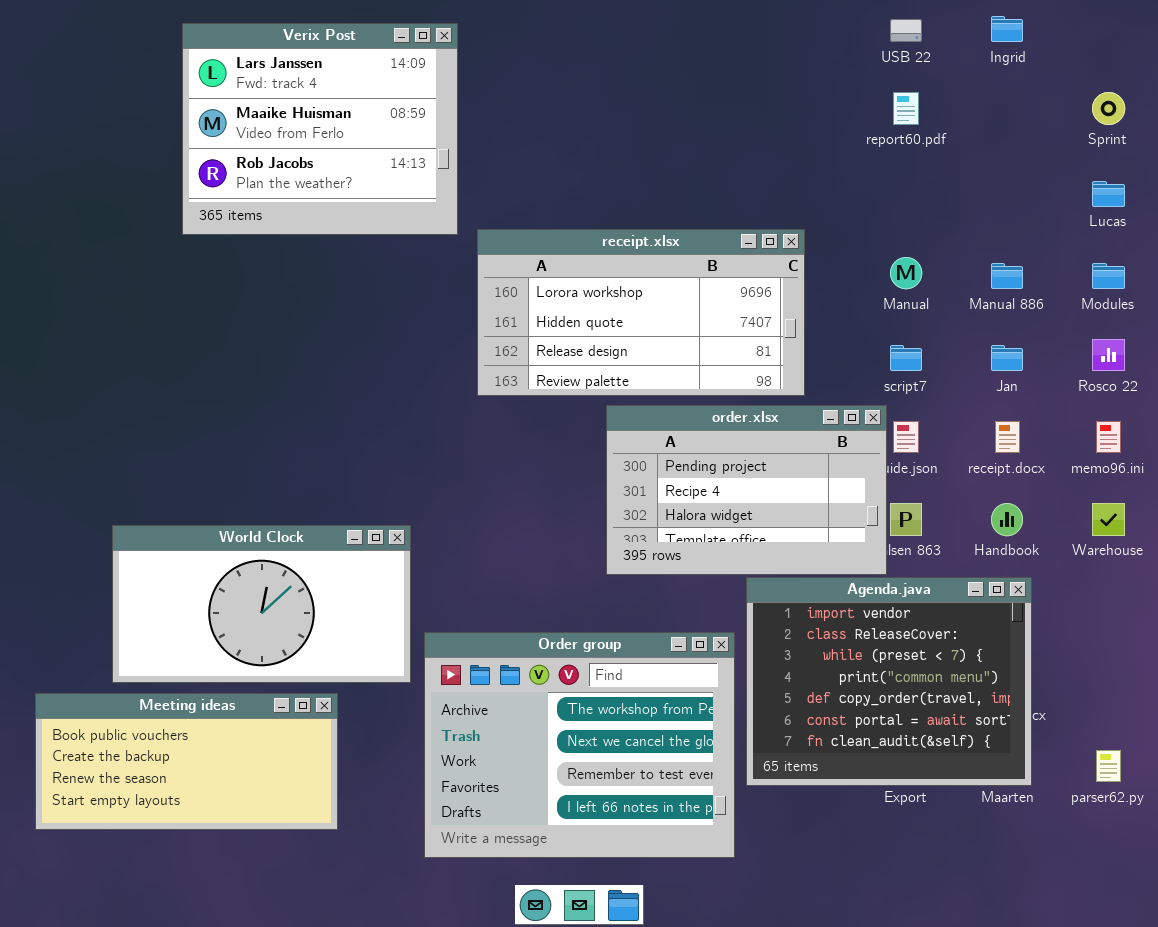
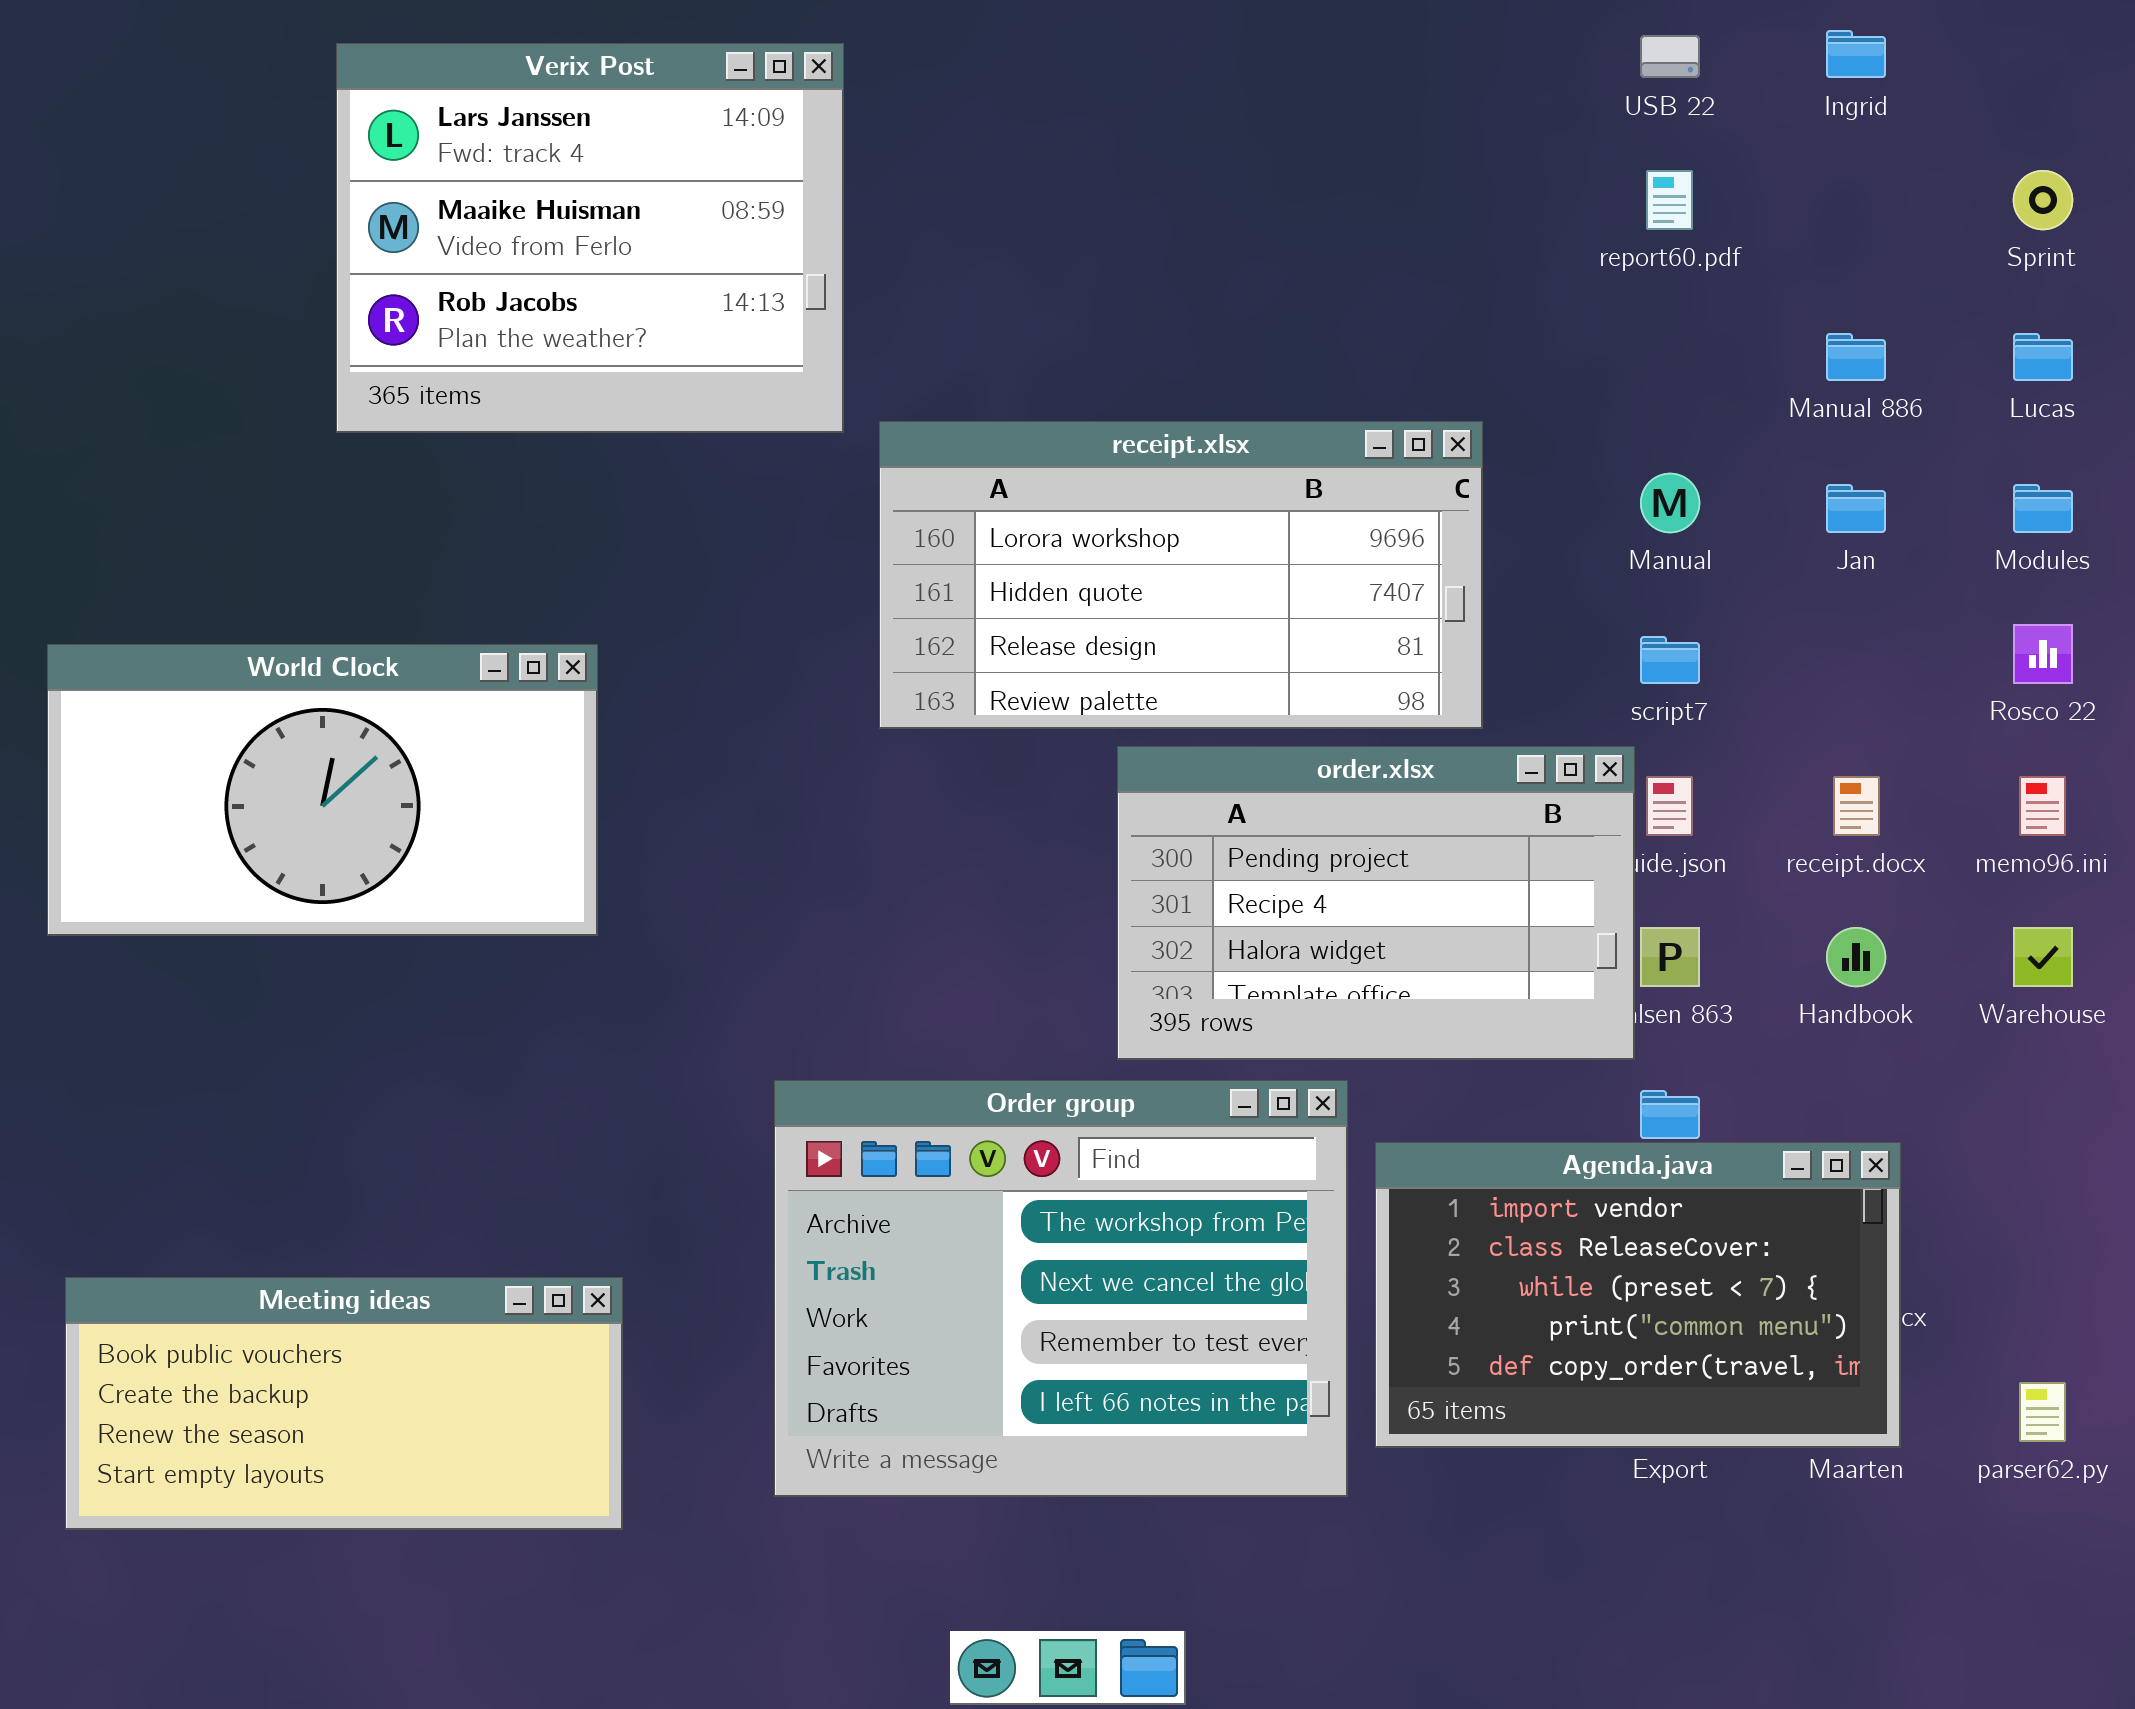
Manual 886: [991,263,1023,289] -> [1826,333,1886,381], moved
Jan: [991,345,1023,371] -> [1826,484,1886,533], moved
World Clock: [112,525,411,683] -> [47,644,598,936], moved
Agenda.java: [746,577,1032,786] -> [1375,1142,1901,1448], resized
Order group: [424,632,735,858] -> [774,1080,1348,1497], moved

